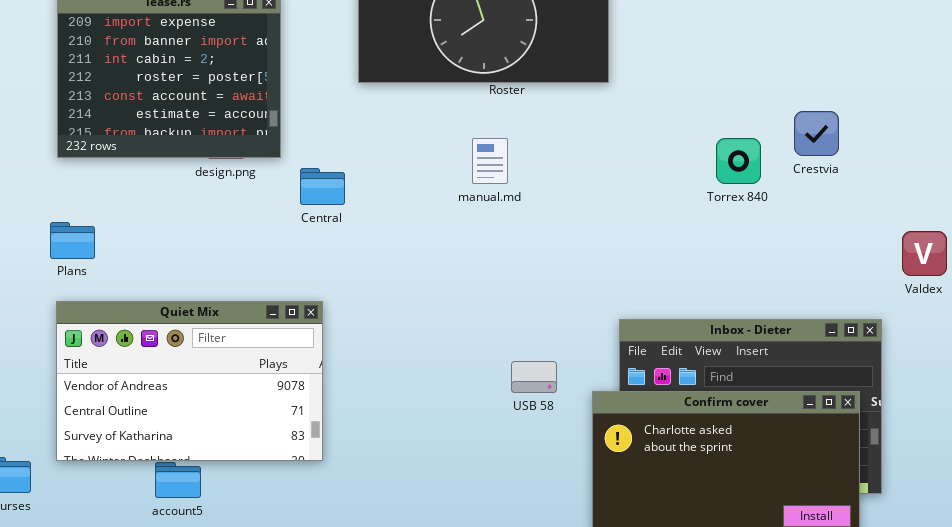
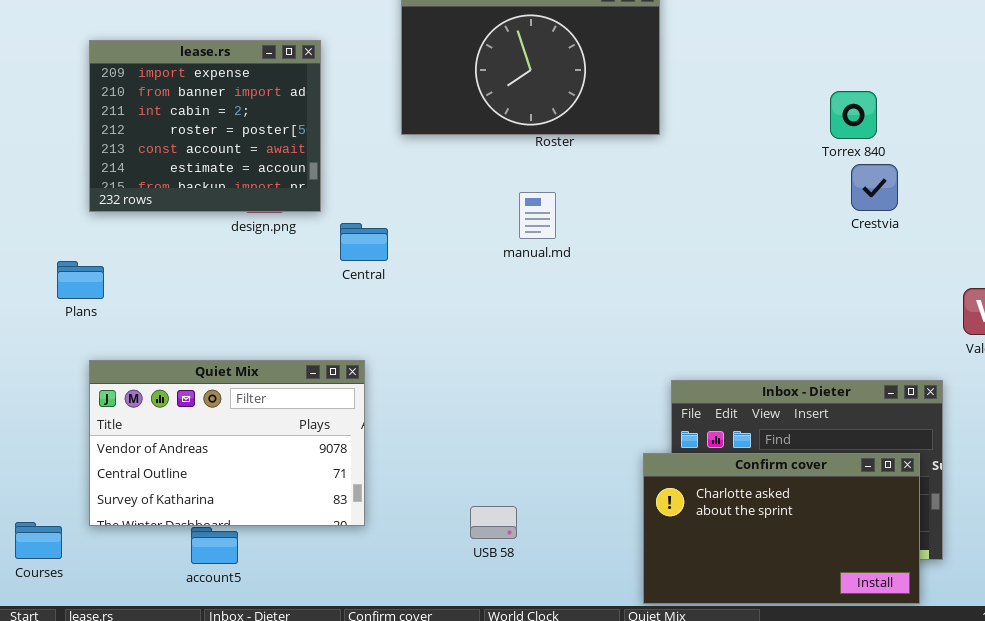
Torrex 840: [716,138,761,184] -> [830,91,877,139], moved
Plans: [50,222,95,259] -> [57,261,104,299], moved
USB 58: [511,361,557,393] -> [470,506,517,539], moved

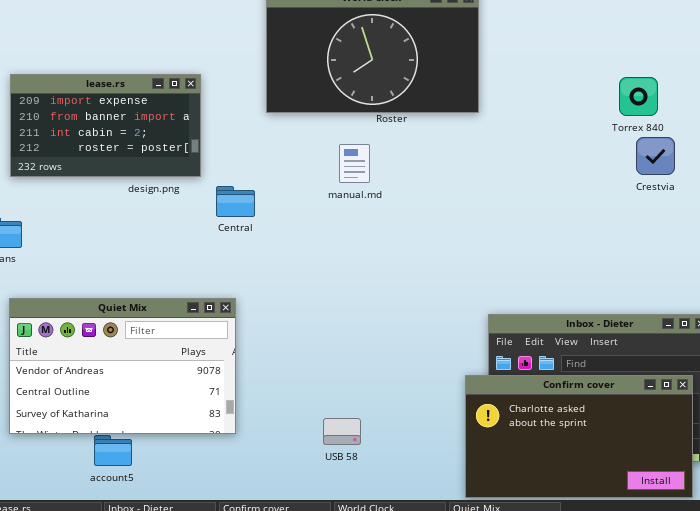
lease.rs: [89,40,321,212] -> [10,74,201,177], resized
manual.md: [519,192,556,239] -> [339,144,370,183], moved

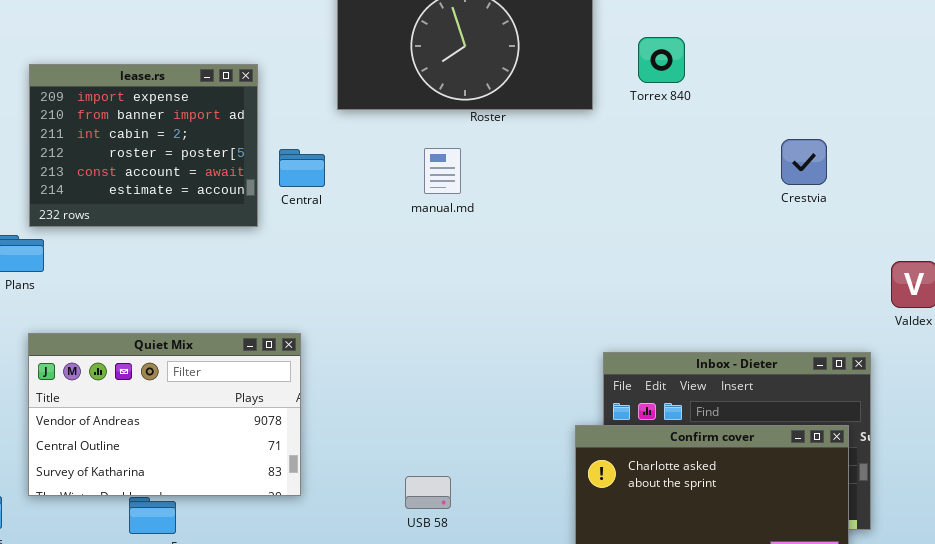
lease.rs: [10,74,201,177] -> [29,64,258,227], resized
Torrex 840: [619,77,658,116] -> [638,37,685,83], moved
Central: [216,186,255,217] -> [279,149,325,187], moved

